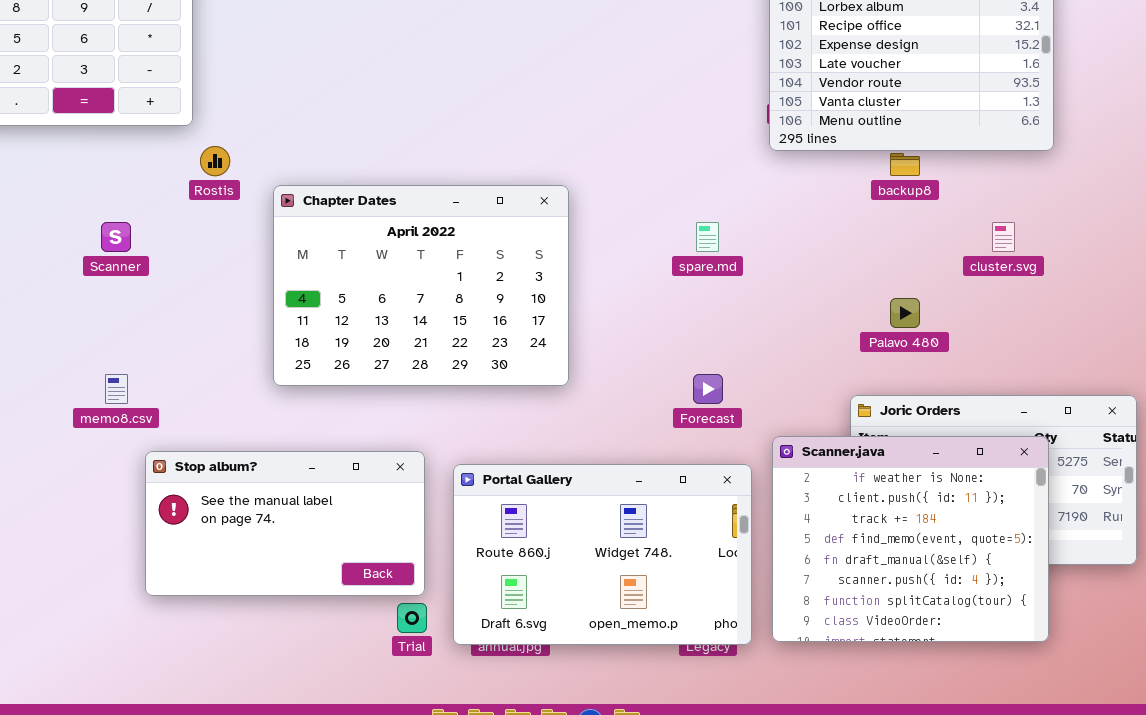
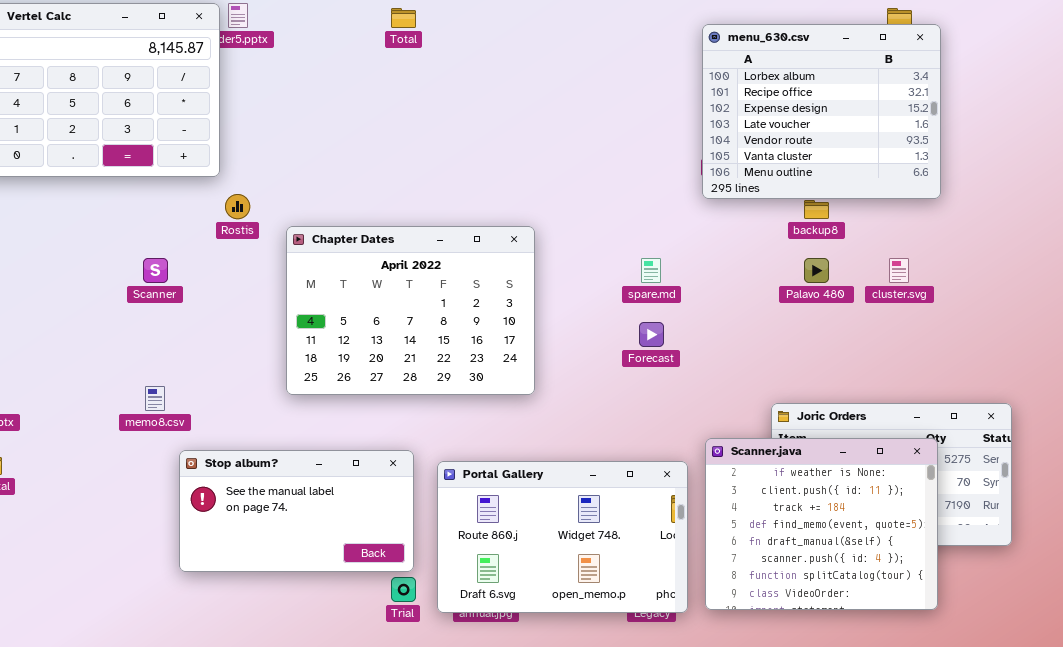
Palavo 480: [890,298,920,328] -> [804,258,829,283], moved
Forecast: [693,374,723,404] -> [639,322,664,347], moved

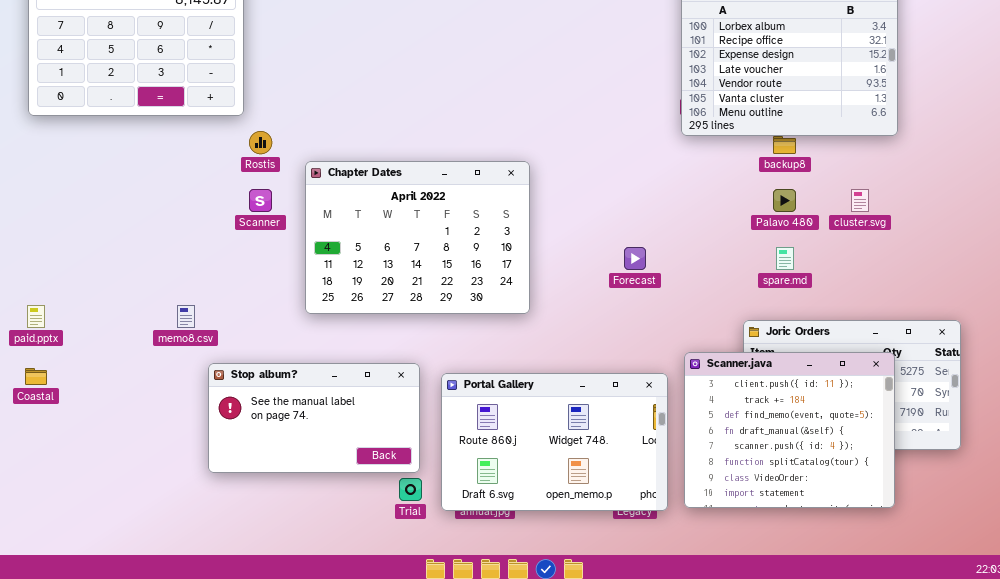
Scanner: [143,258,168,283] -> [249,189,272,212], moved
spare.md: [641,258,661,283] -> [776,247,794,270], moved
Scanner.java: [705,438,938,610] -> [684,352,895,508], scrolled down 1 row

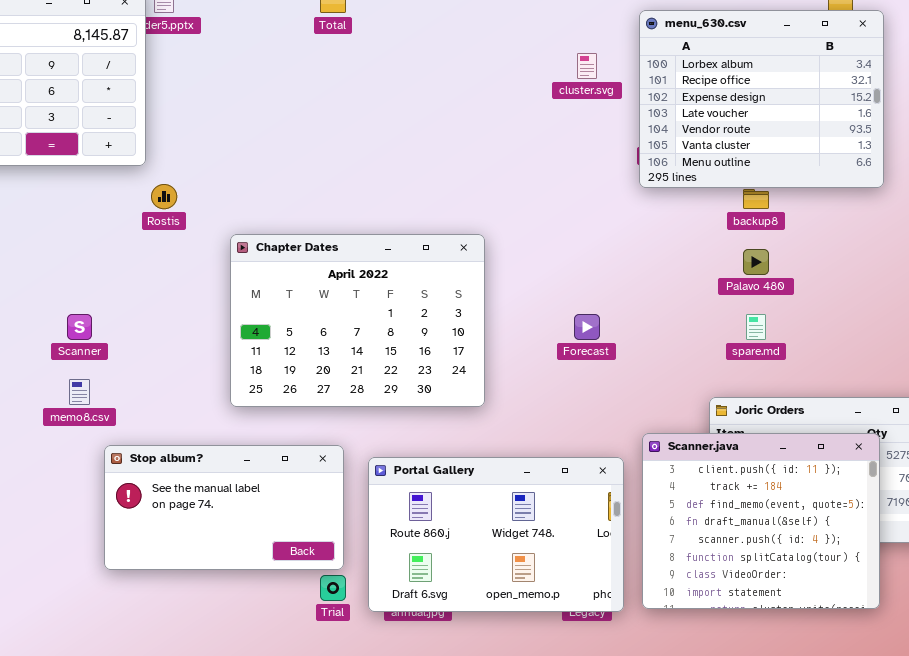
Chapter Dates: [305,161,530,314] -> [230,234,485,407], moved
Scanner: [249,189,272,212] -> [67,314,92,340], moved
cluster.svg: [851,189,869,212] -> [577,53,597,79], moved

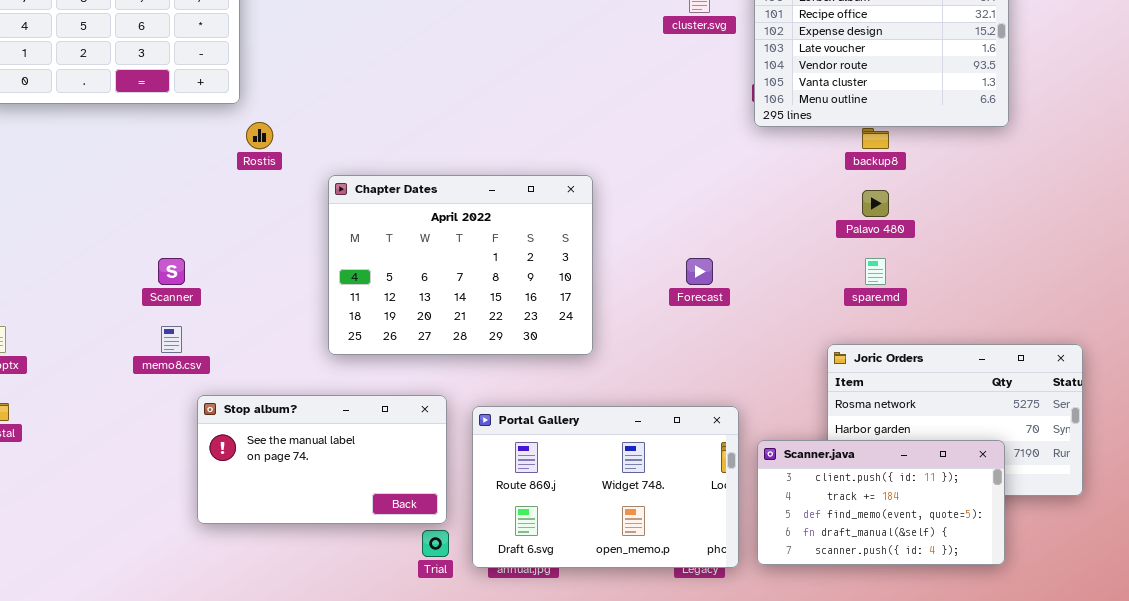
Scanner.java: [642,433,880,609] -> [757,440,1005,565], resized

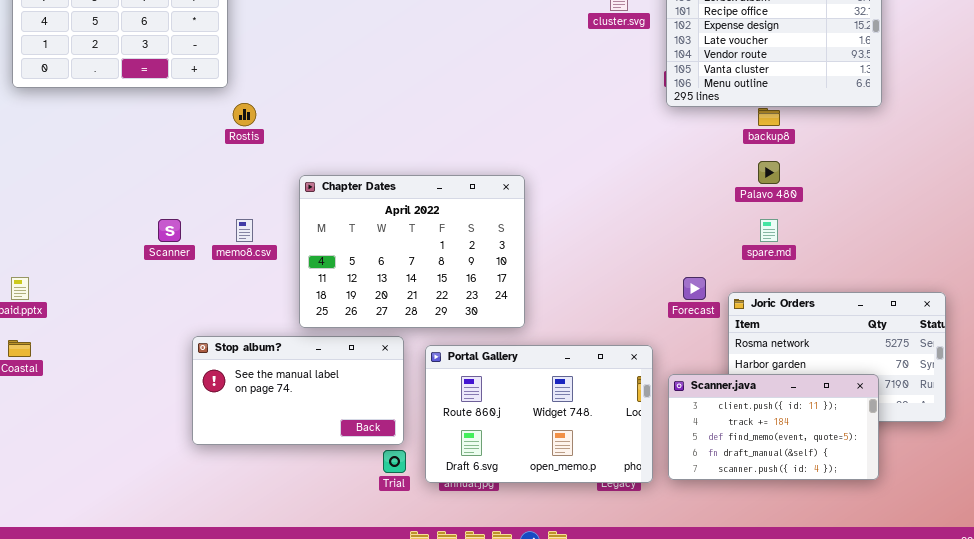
Chapter Dates: [328,175,593,355] -> [299,175,525,328], moved
Forecast: [686,258,713,285] -> [683,277,706,300], moved
memo8.csv: [161,326,182,353] -> [236,219,253,242], moved

